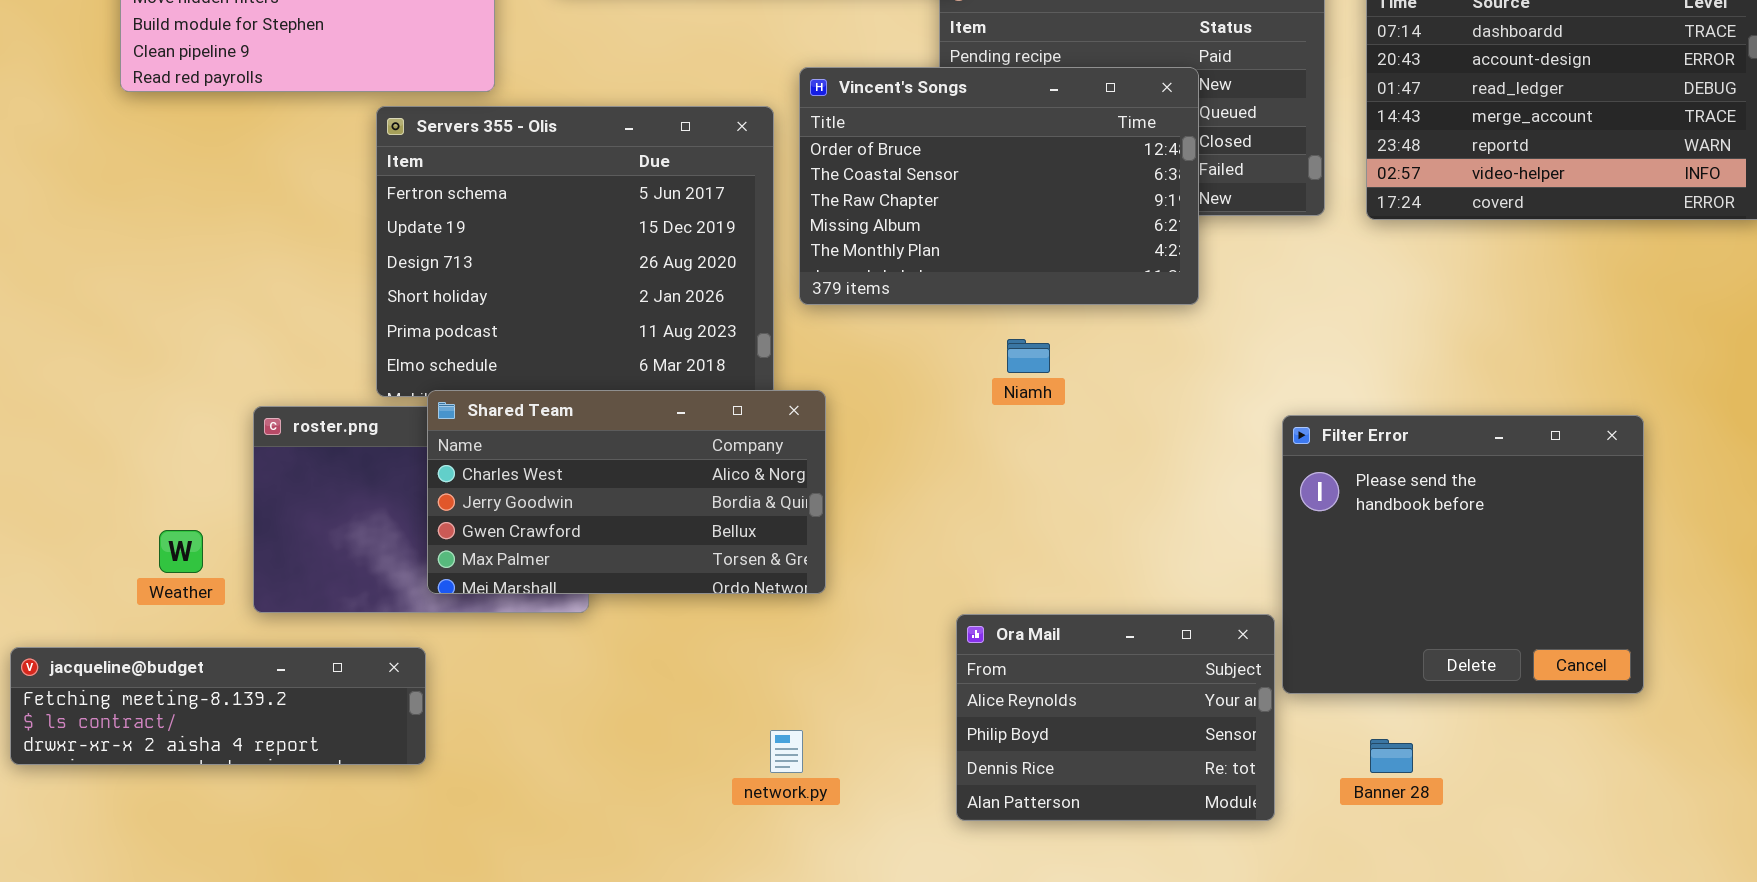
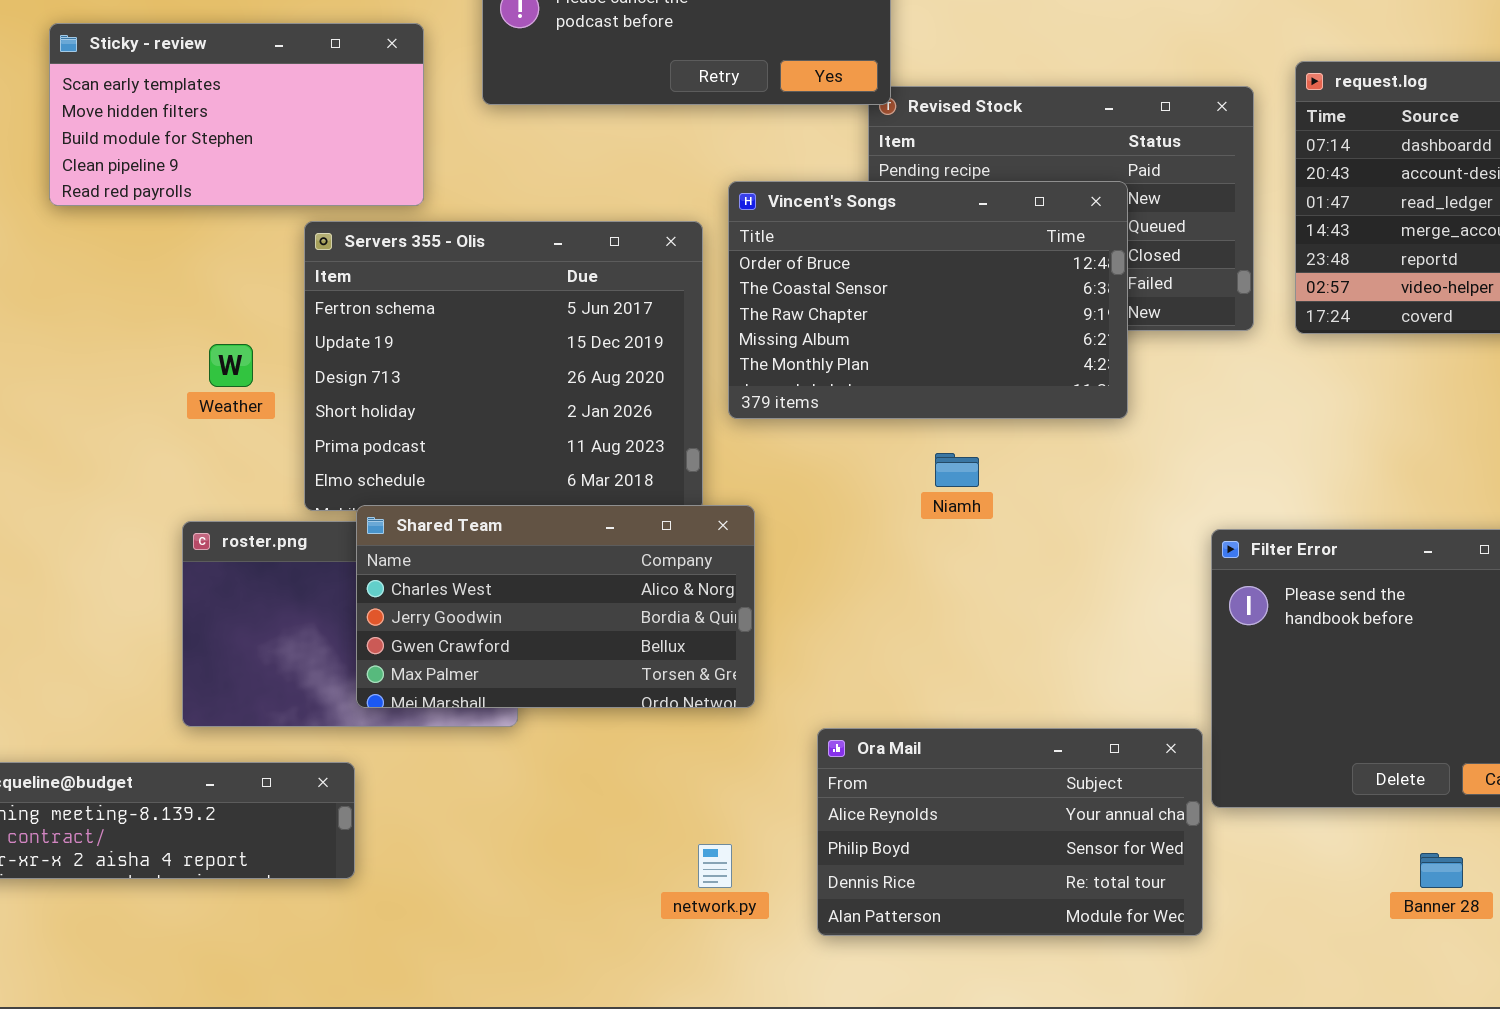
Weather: [159,530,203,573] -> [209,344,253,387], moved
Ora Mail: [956,614,1275,821] -> [817,728,1203,936], resized
Banner 28: [1370,739,1413,773] -> [1420,853,1463,888], moved

